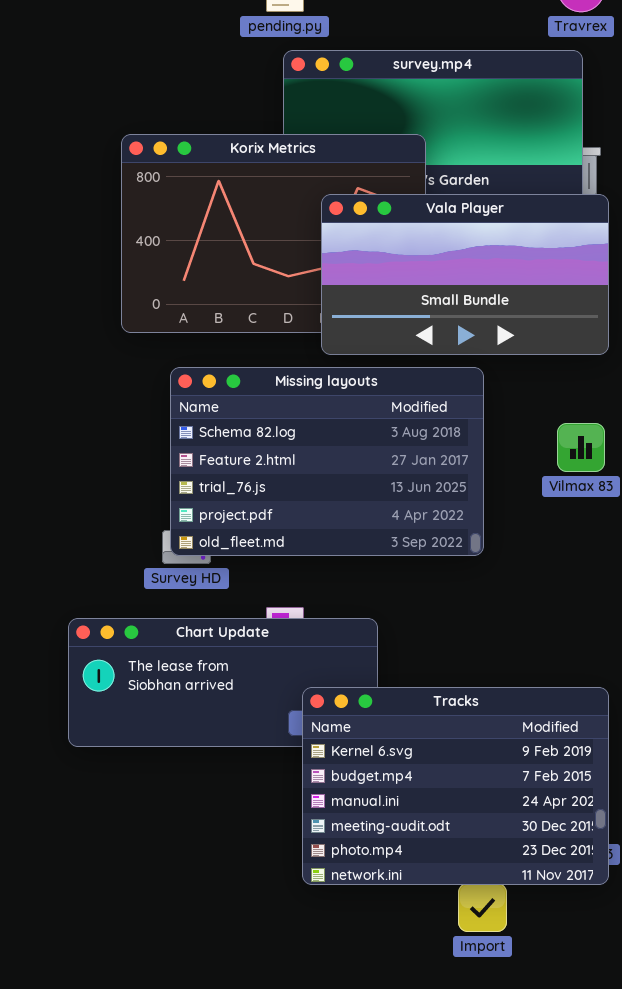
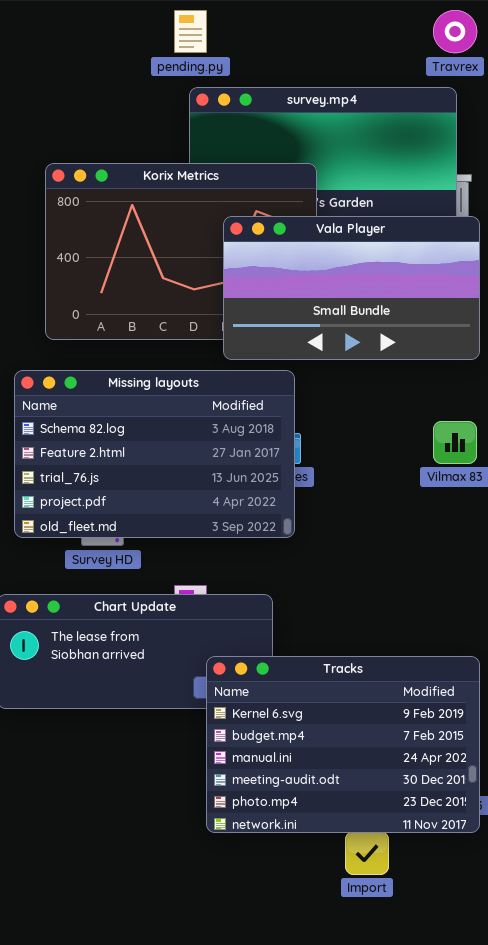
Missing layouts: [170,367,484,556] -> [14,370,295,538], moved

